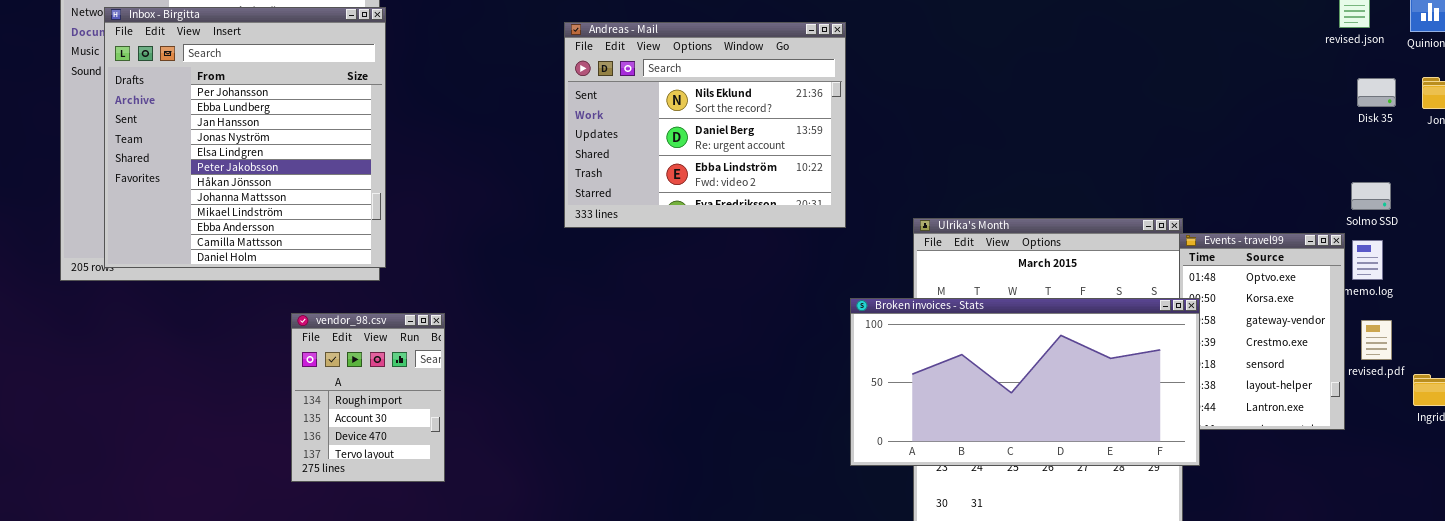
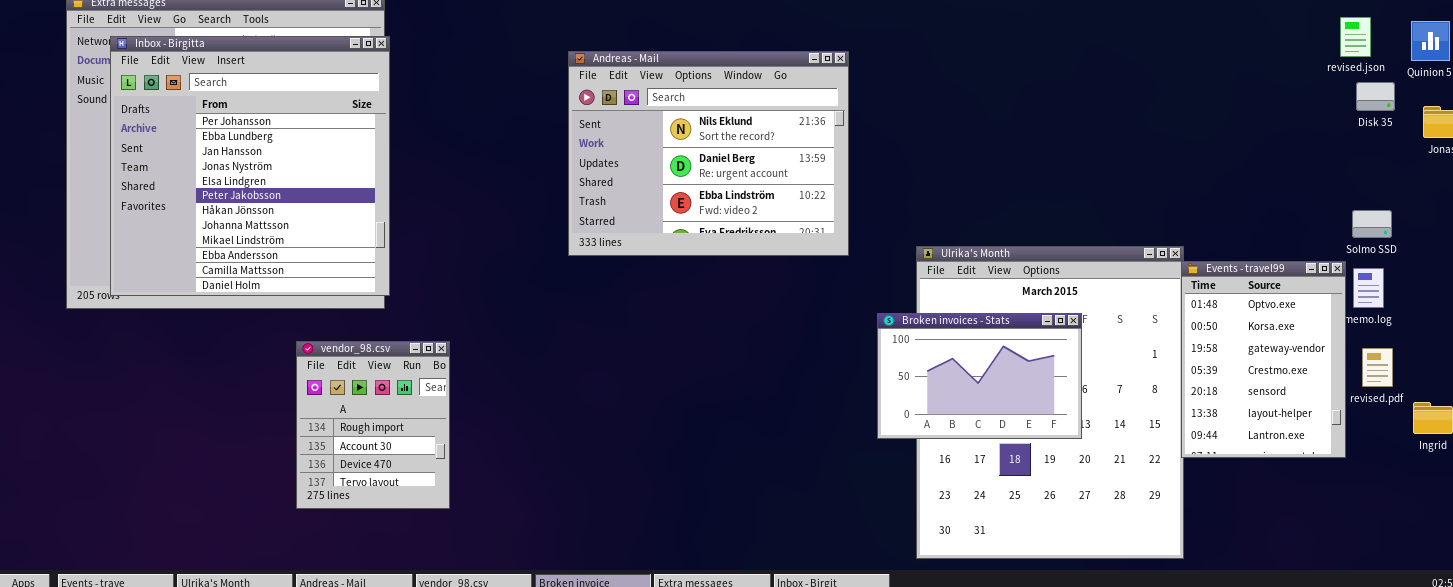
Disk 35: [1357,78,1396,107] -> [1356,82,1395,111], moved
Broken invoices - Stats: [850,298,1200,466] -> [877,313,1082,439], moved, resized

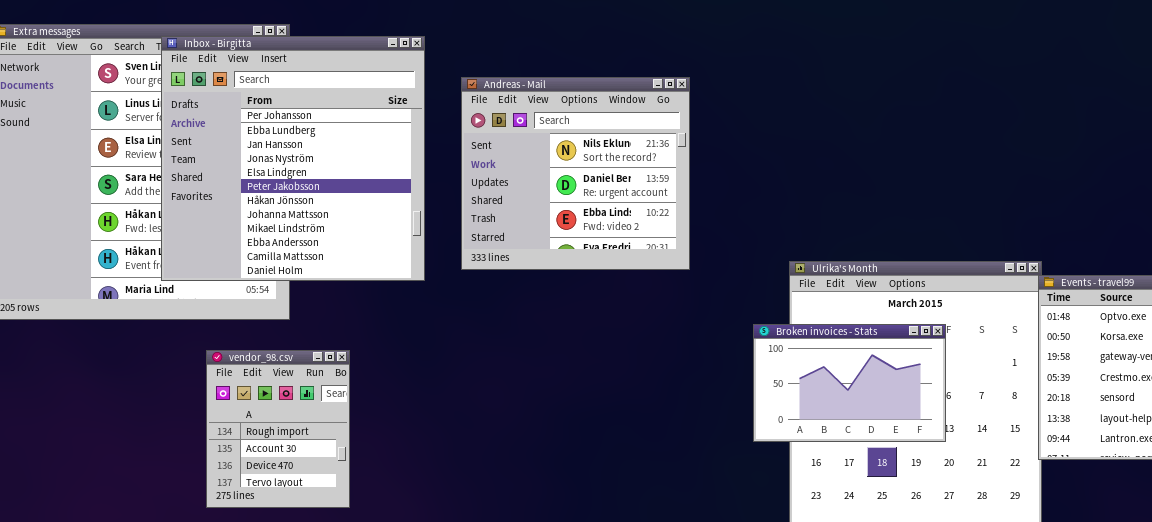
Inbox - Birgitta: [110,36,390,296] -> [161,36,425,281], moved
Andreas - Mail: [568,51,849,256] -> [461,77,690,270], resized

